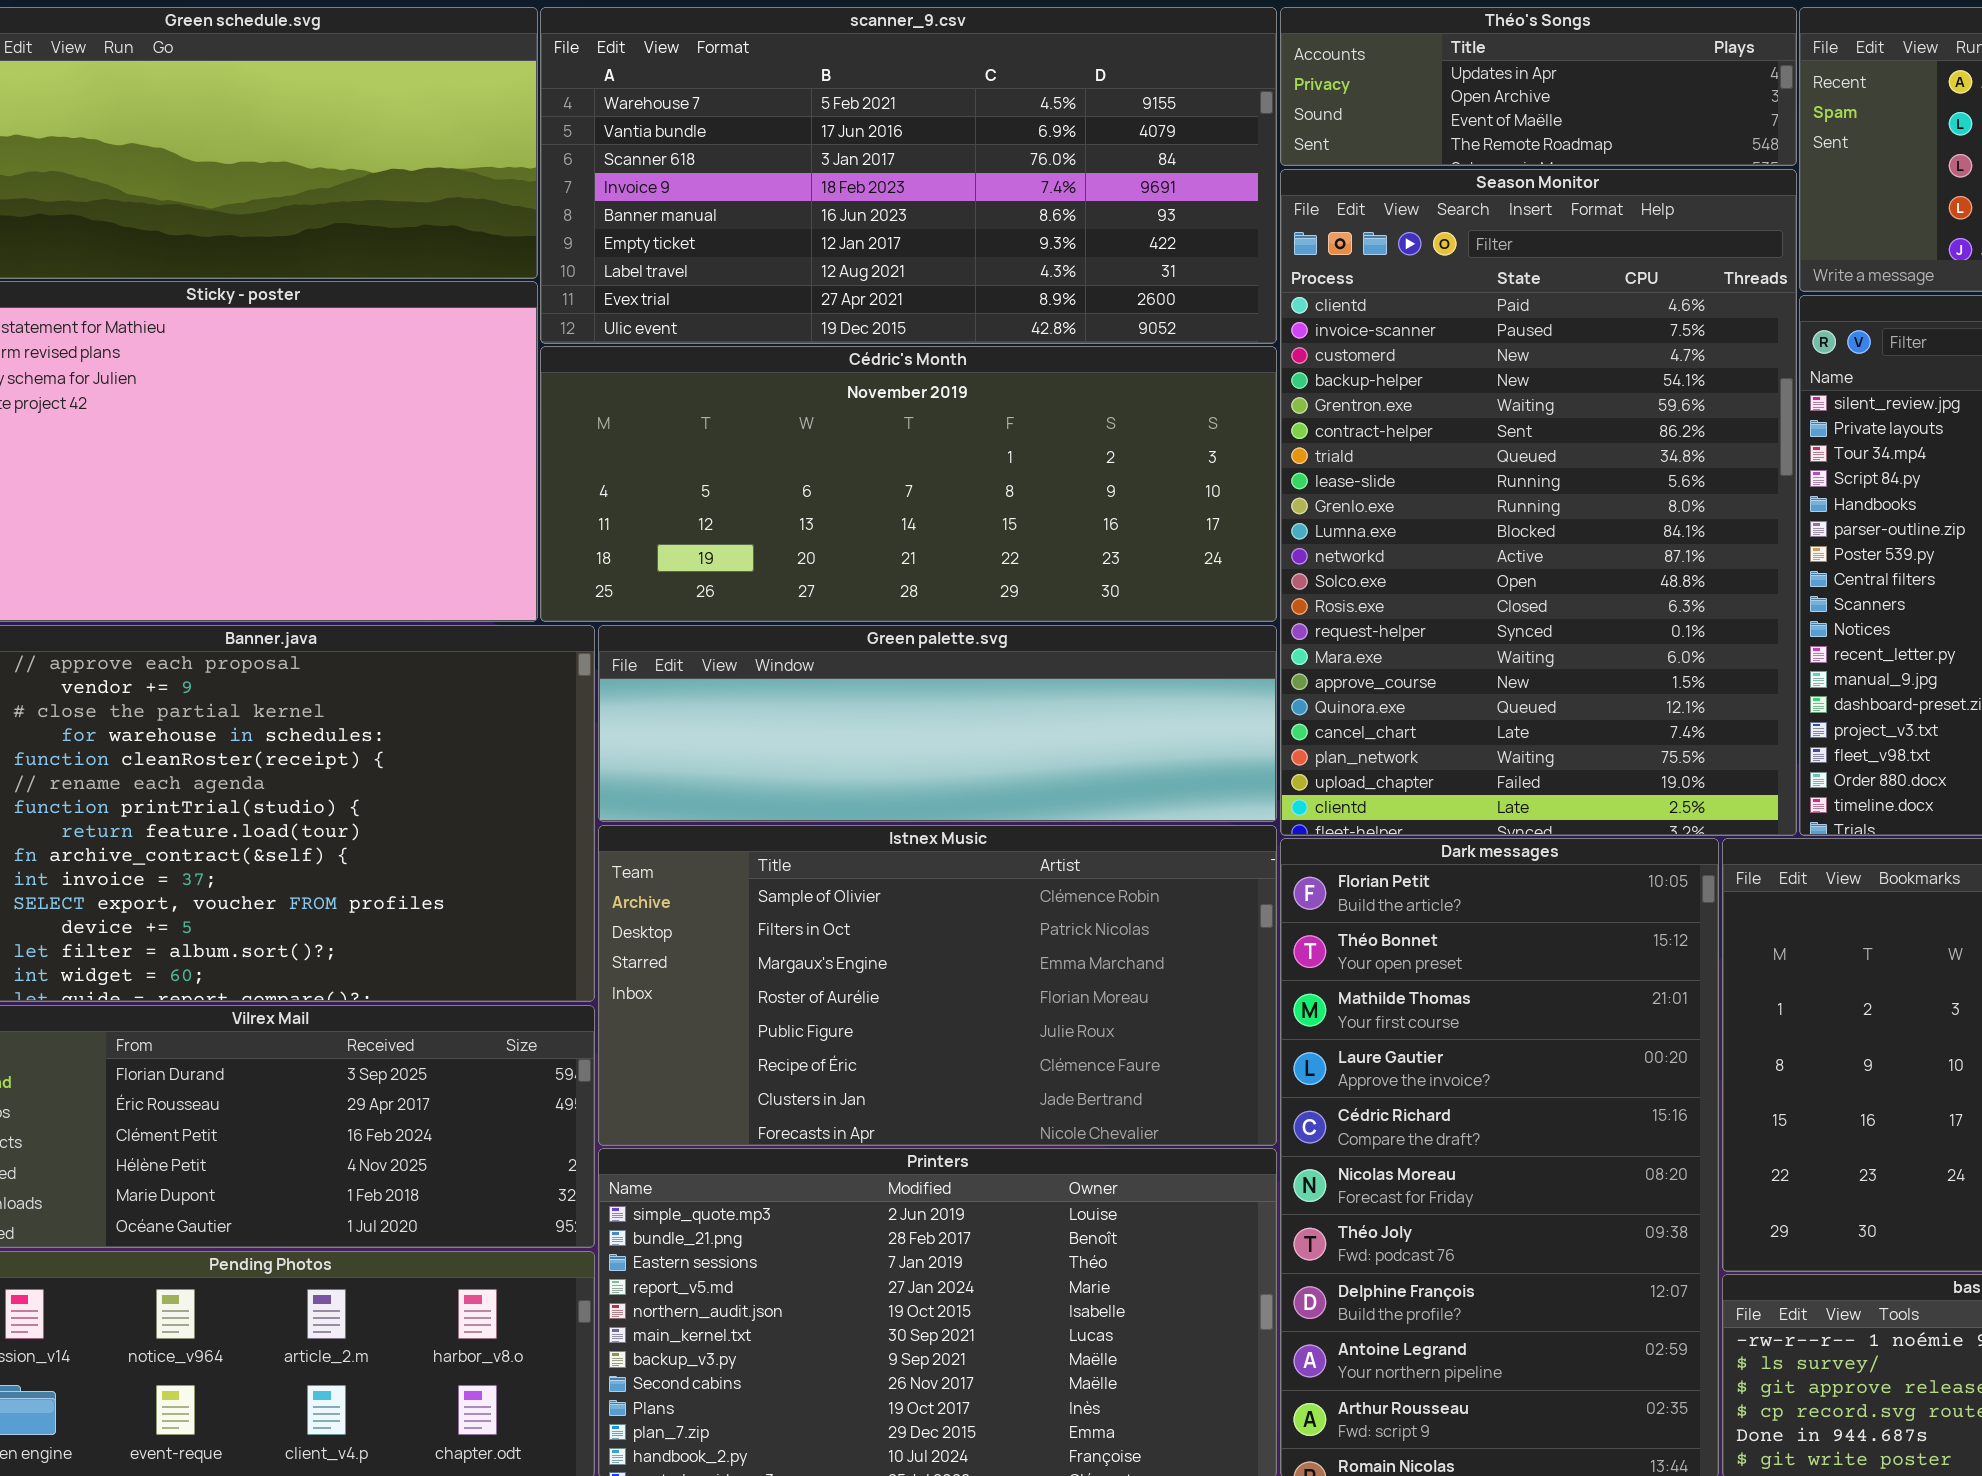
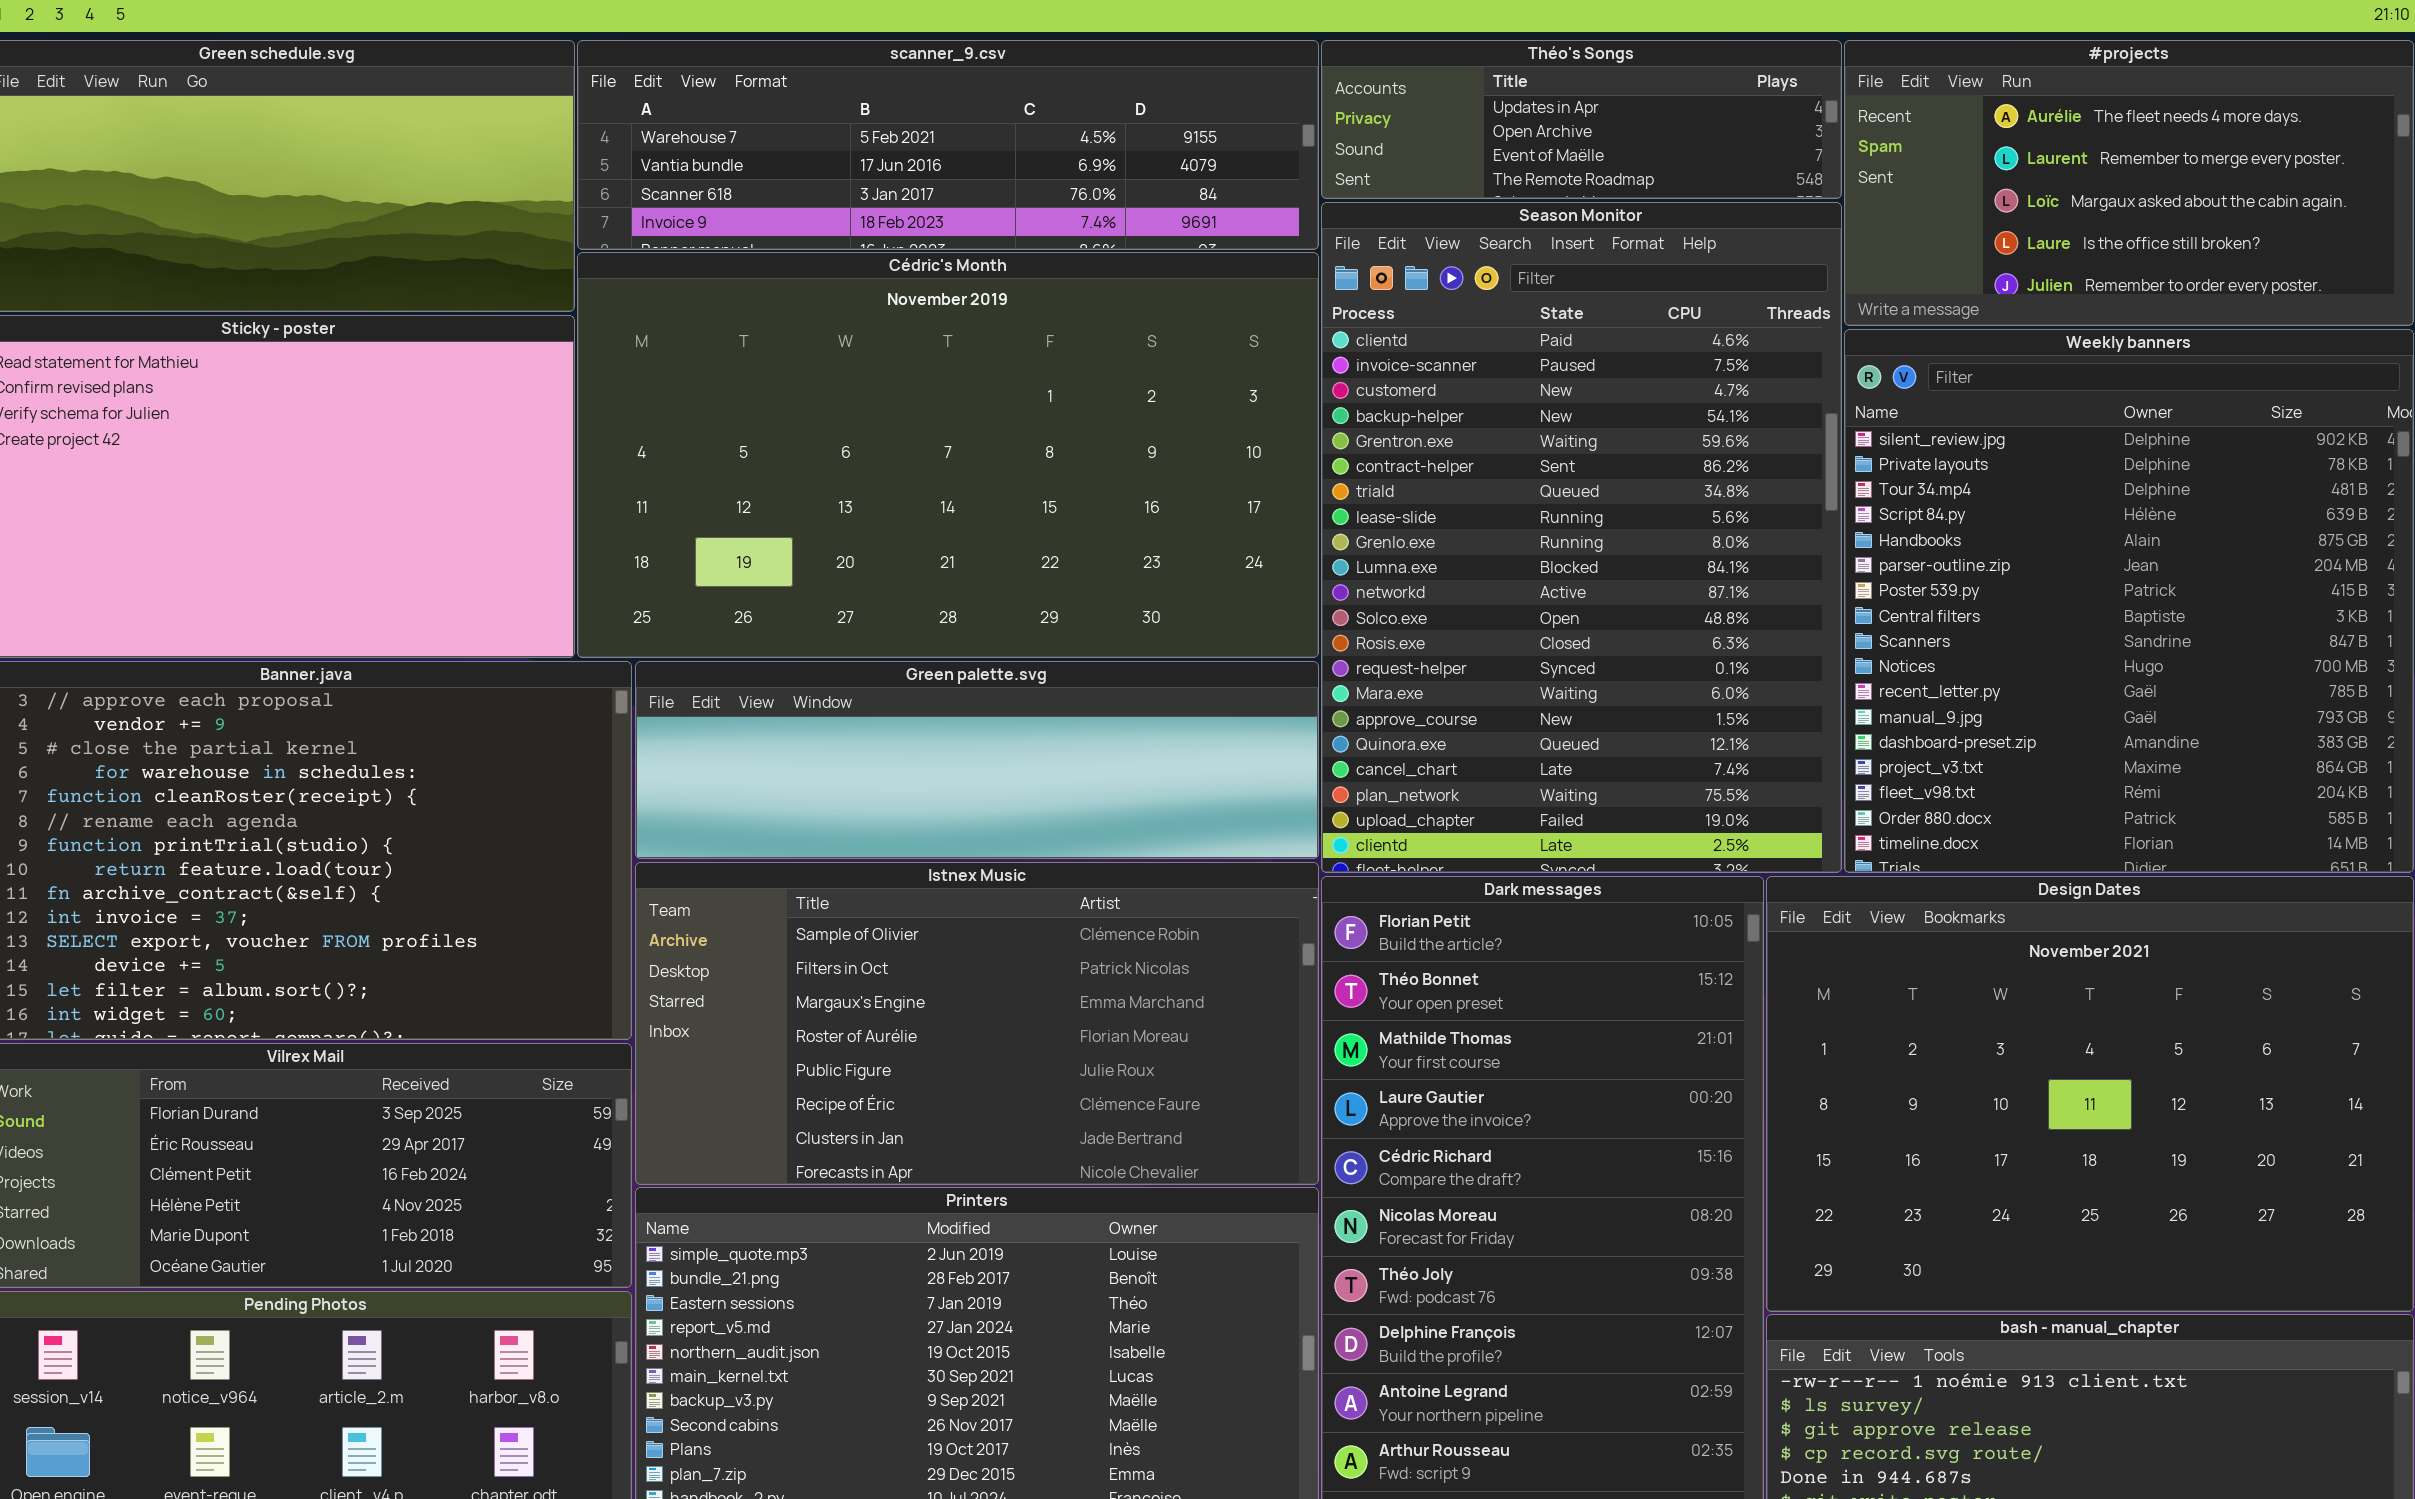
scanner_9.csv: [540,7,1277,344] -> [577,40,1319,250], resized
Cédric's Month: [540,346,1277,622] -> [577,252,1319,658], resized

